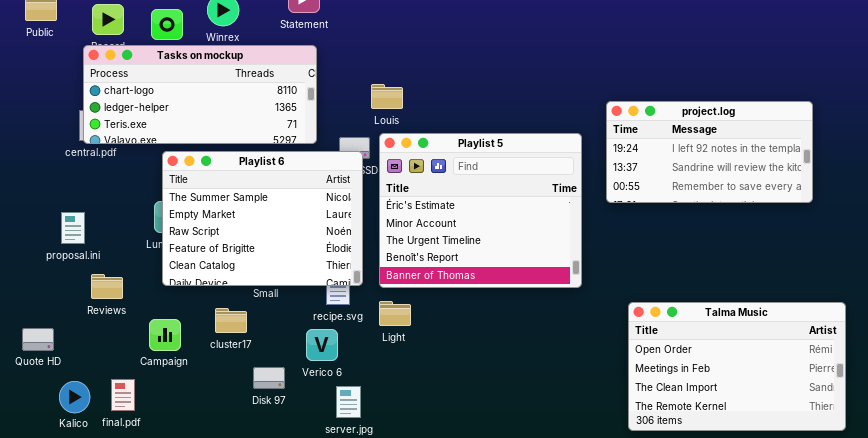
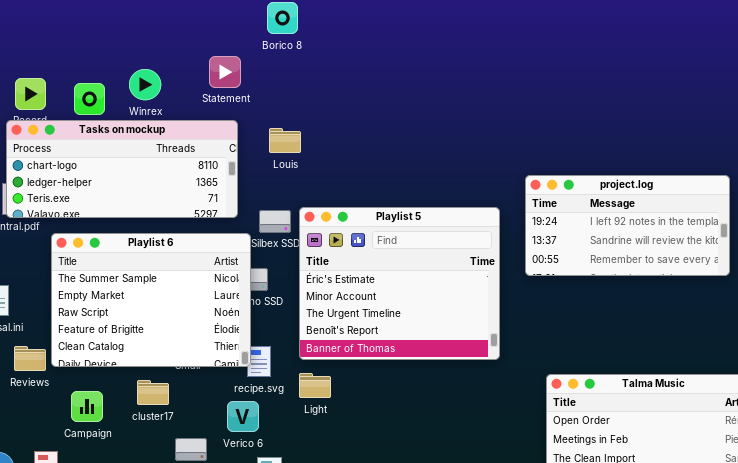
Louis: [371,84,403,109] -> [269,128,301,153], moved
Playlist 6: [162,151,363,286] -> [51,233,251,367], moved

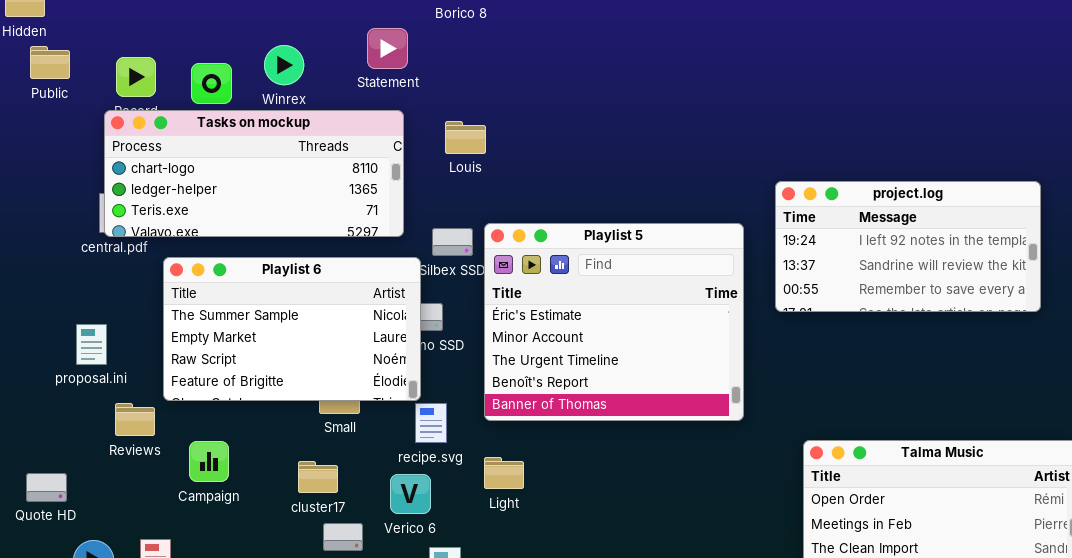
Playlist 6: [51,233,251,367] -> [163,257,421,401], resized
Light: [299,373,331,398] -> [484,457,524,489], moved
cluster17: [137,380,169,405] -> [298,461,338,493], moved
Campaign: [71,391,103,422] -> [189,441,229,482], moved

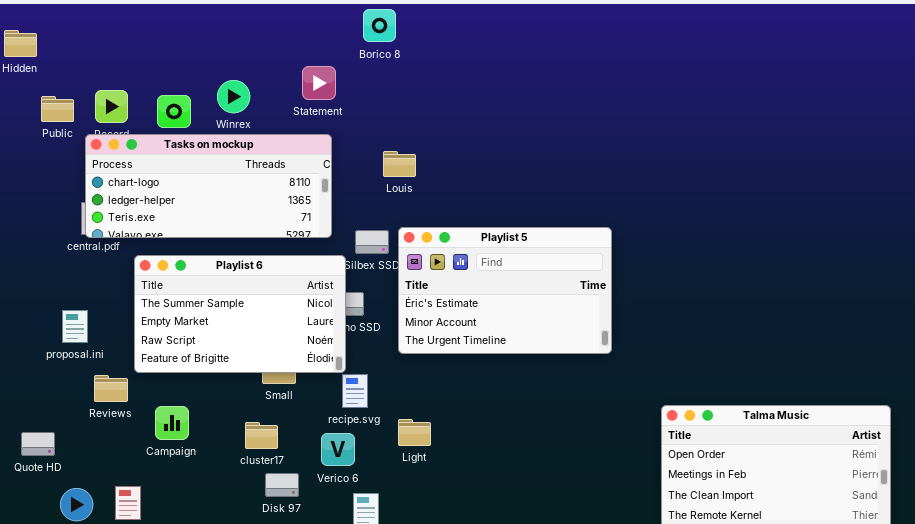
Public: [30,46,70,79] -> [41,96,74,122], moved
Louis: [445,121,486,154] -> [383,151,416,177], moved
project.log: [775,181,1041,312] -> none, closed
Playlist 5: [484,223,744,421] -> [398,227,612,354], resized

